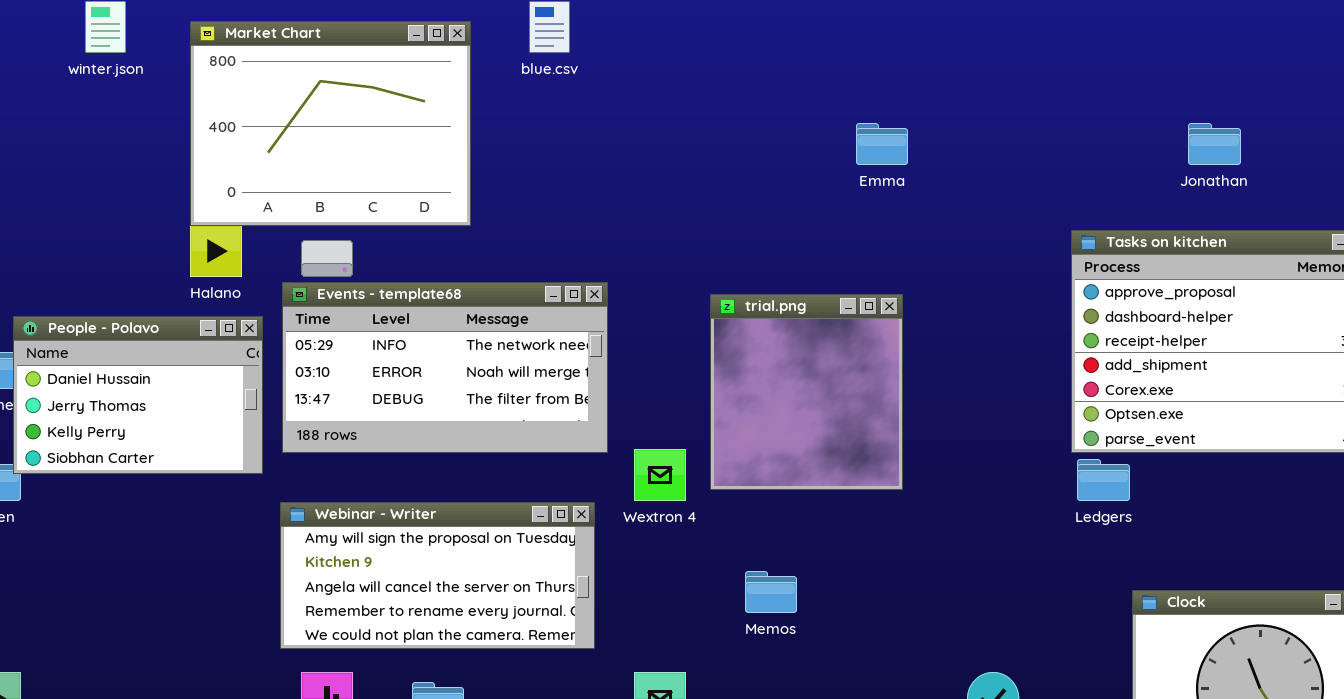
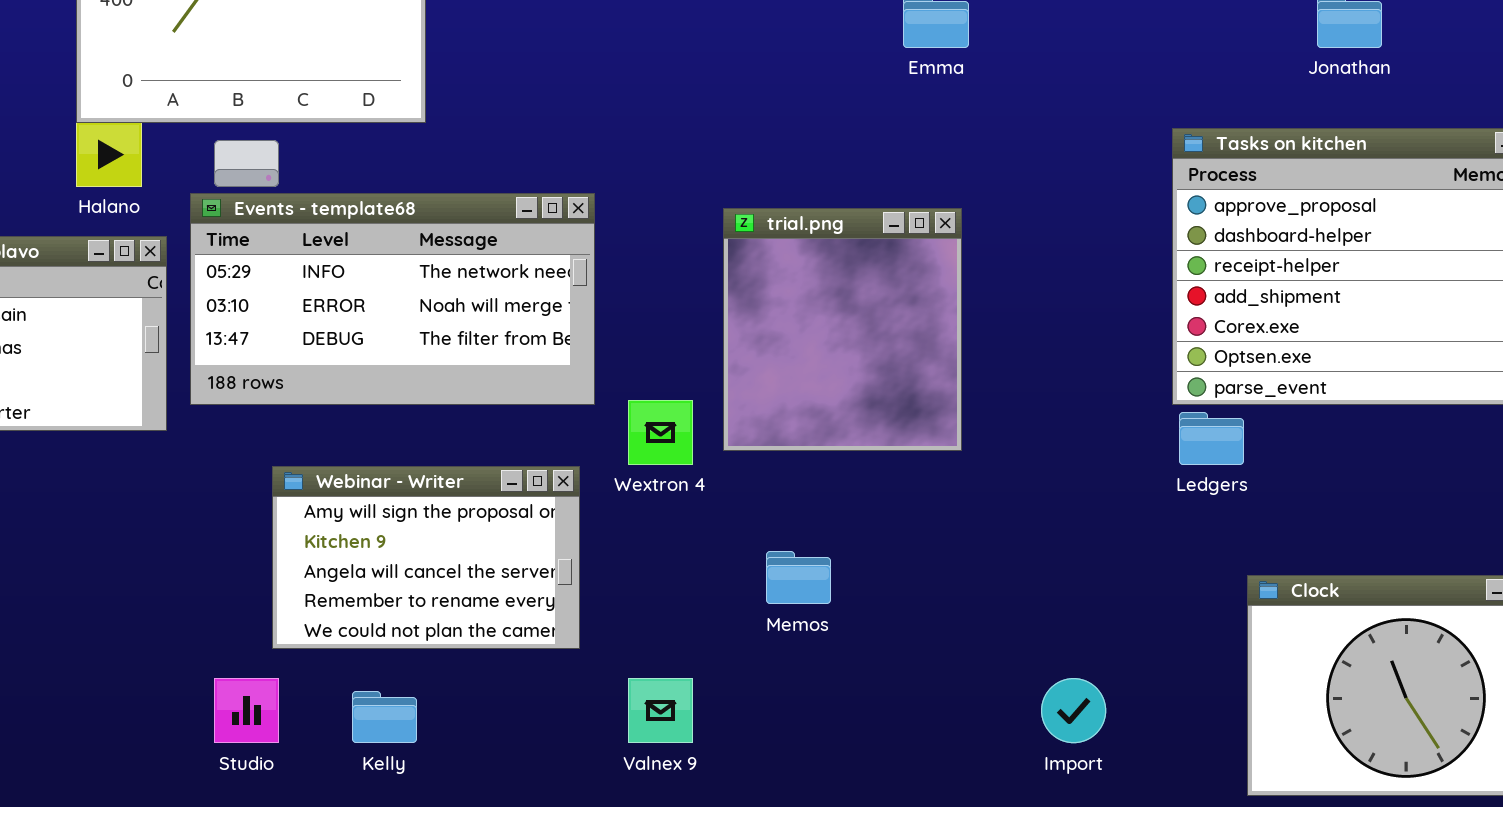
Webinar - Writer: [280,502,595,649] -> [272,466,580,649], resized

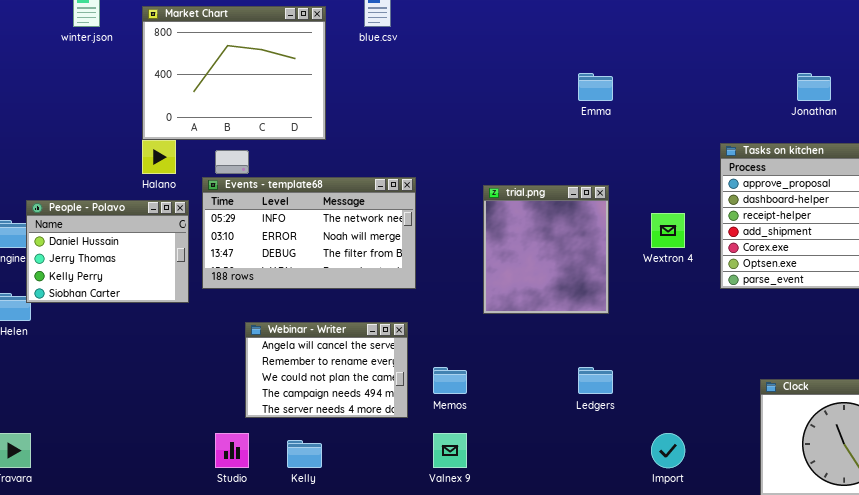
Wextron 4: [628,400,693,465] -> [651,213,685,248], moved
Ledgers: [1179,412,1244,465] -> [578,367,613,394], moved
Webinar - Writer: [272,466,580,649] -> [245,322,408,418], scrolled down 2 rows
Memos: [766,551,831,604] -> [433,367,467,394], moved

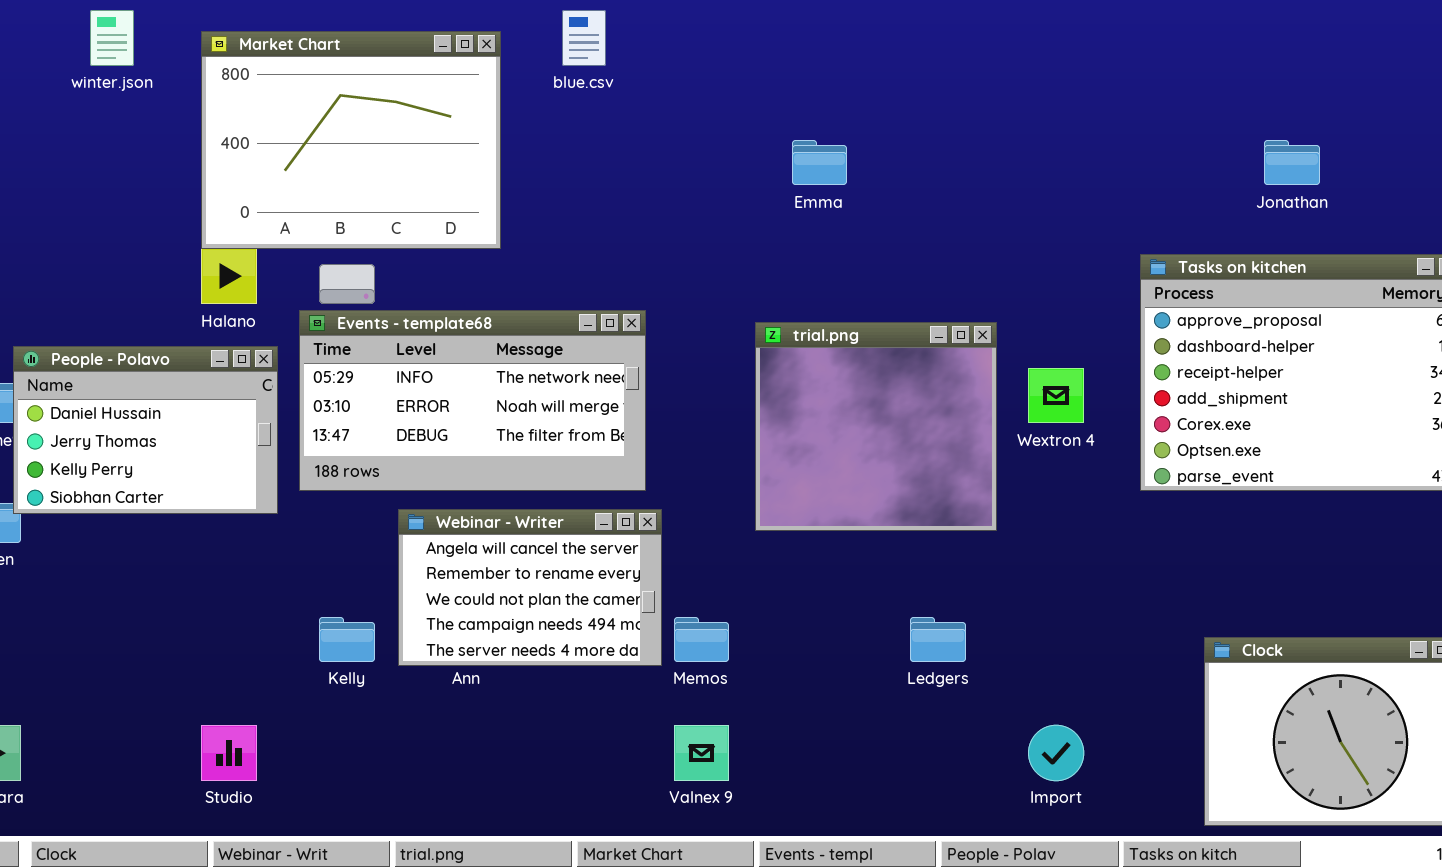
Emma: [578,73,613,101] -> [792,140,847,185], moved
trial.png: [483,185,609,314] -> [755,322,997,531], resized
Webinar - Writer: [245,322,408,418] -> [398,509,662,666], moved
Studio: [215,433,249,468] -> [201,725,257,781], moved
Kelly: [287,440,322,468] -> [319,617,375,662], moved

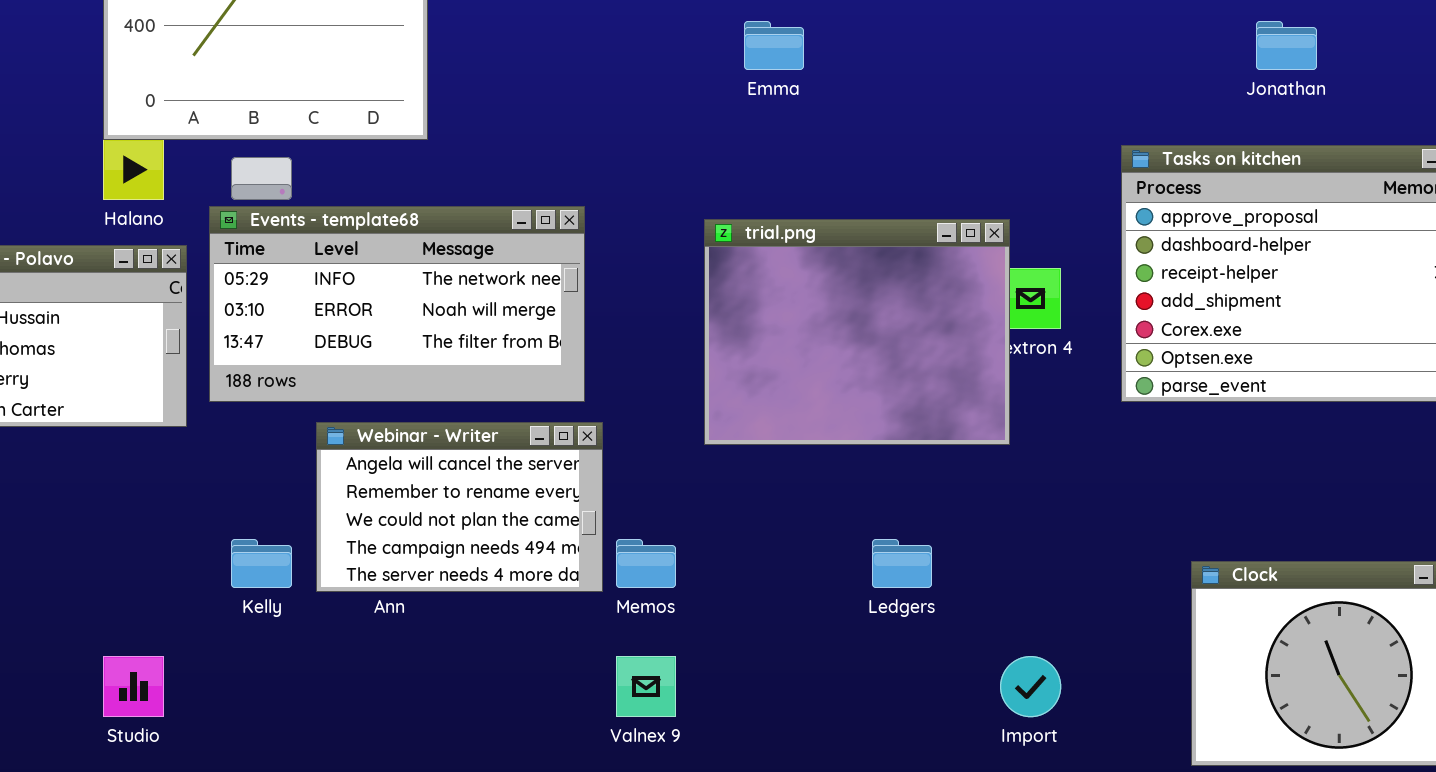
trial.png: [755,322,997,531] -> [704,219,1010,445], resized

